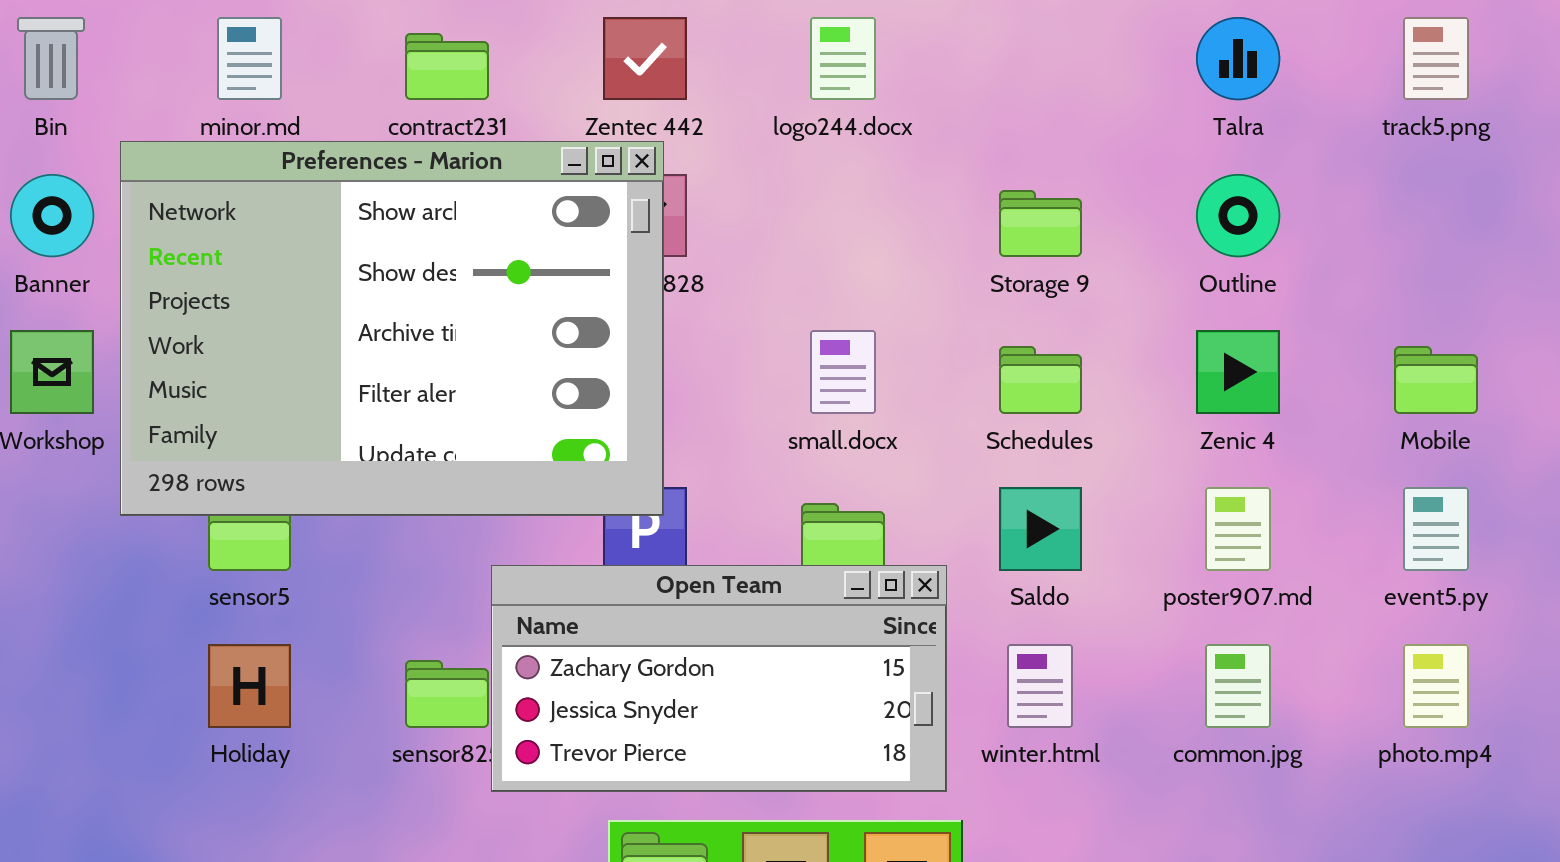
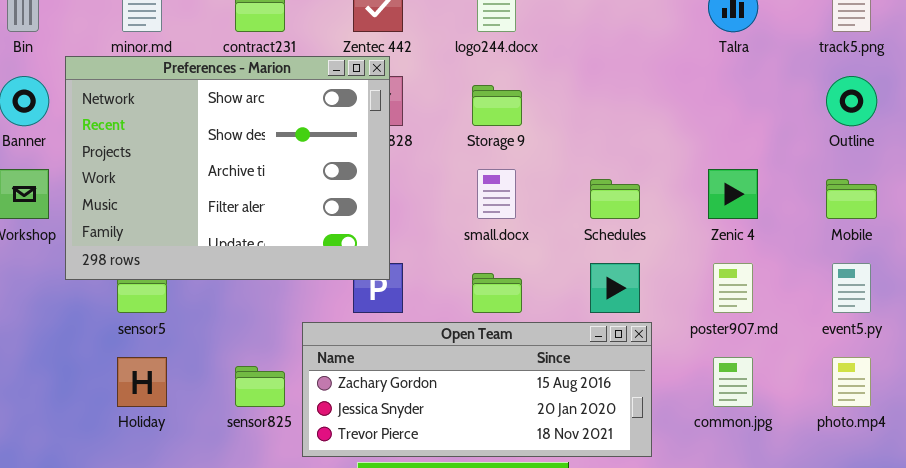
Outline: [1196,174,1280,257] -> [826,76,877,126], moved
Storage 9: [999,190,1082,257] -> [472,85,522,126], moved
Open Team: [491,565,947,792] -> [302,322,652,457], moved, resized

